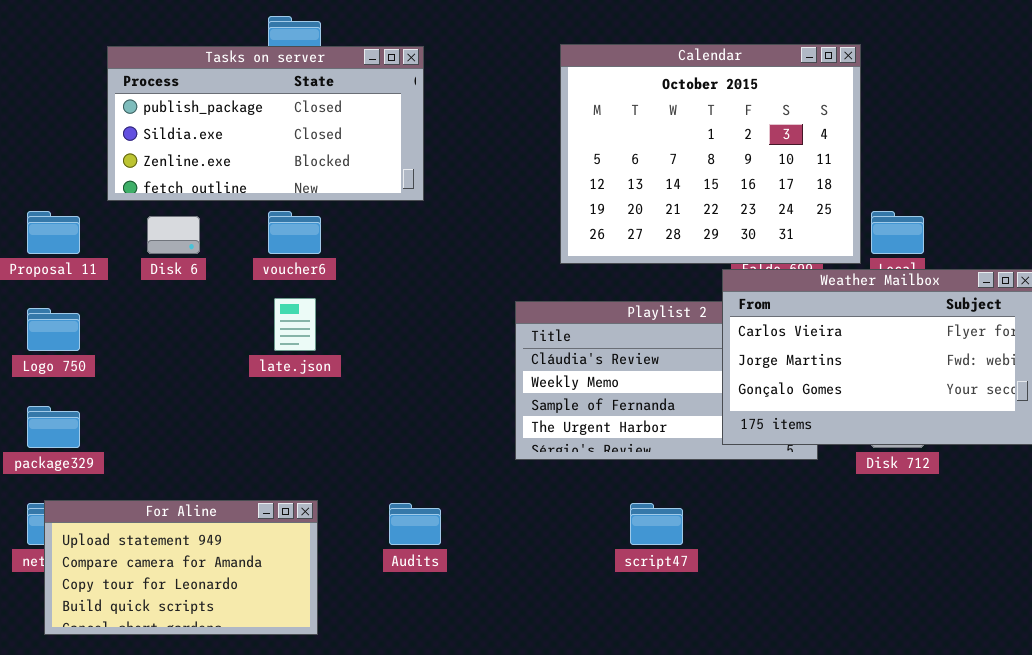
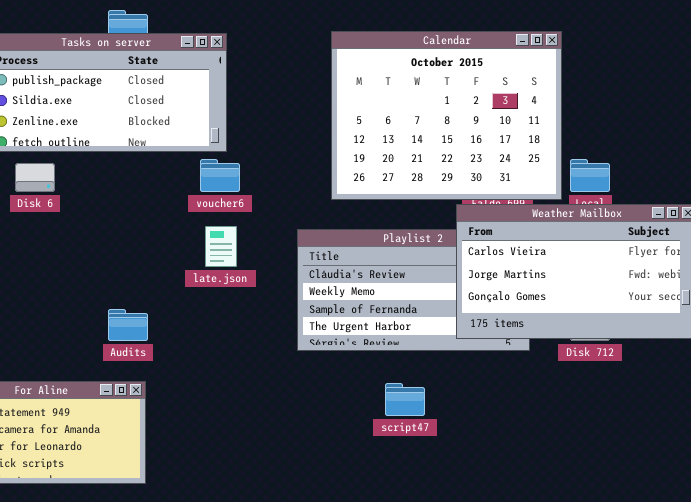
voucher6: [268,211,321,254] -> [200,159,240,192], moved
late.json: [274,298,316,351] -> [205,226,237,267], moved
Audits: [389,503,441,545] -> [108,309,148,341], moved

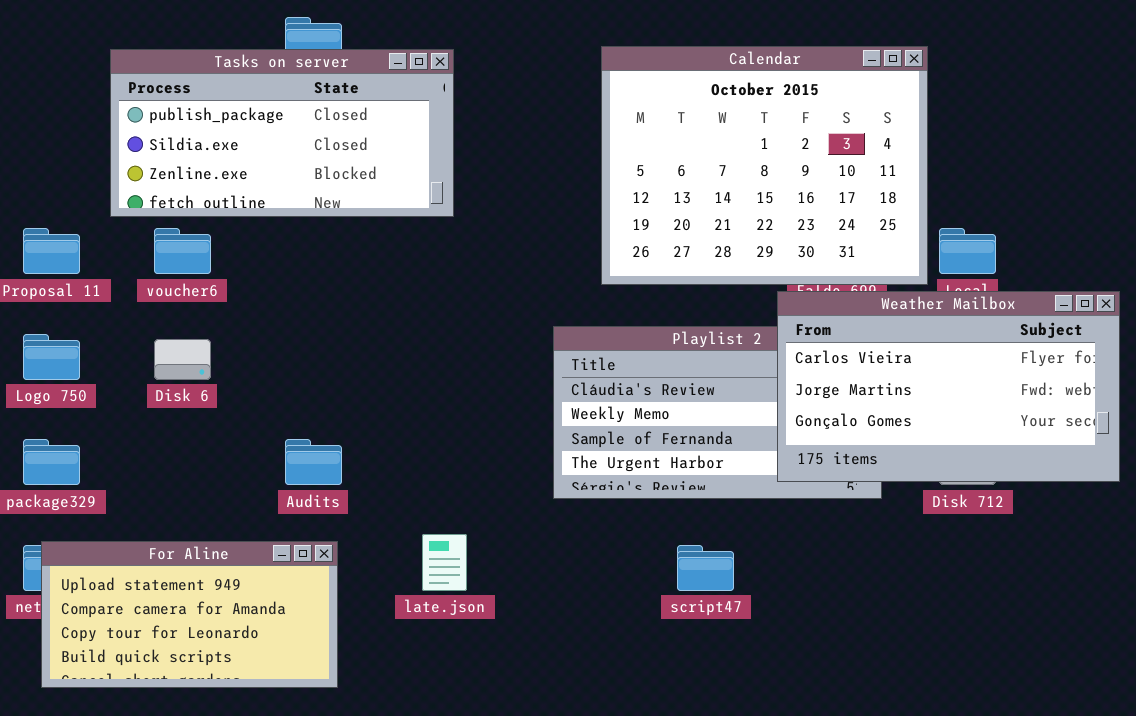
voucher6: [200,159,240,192] -> [154,228,211,274], moved
Disk 6: [15,163,55,192] -> [154,339,211,380], moved
late.json: [205,226,237,267] -> [422,534,467,591], moved

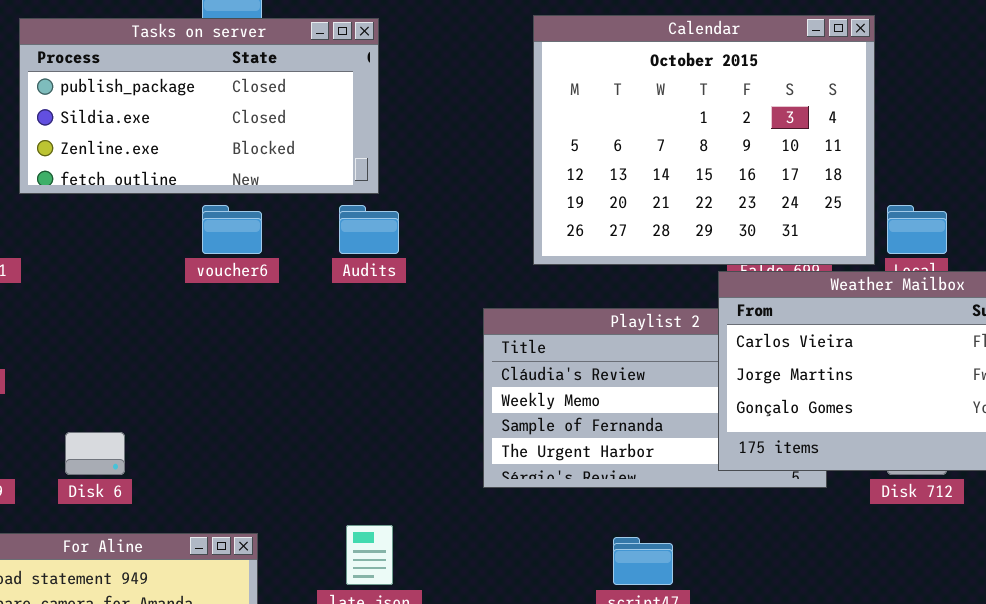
voucher6: [154,228,211,274] -> [202,205,262,254], moved
Disk 6: [154,339,211,380] -> [65,432,125,475], moved
Audits: [285,439,342,485] -> [339,205,399,254], moved

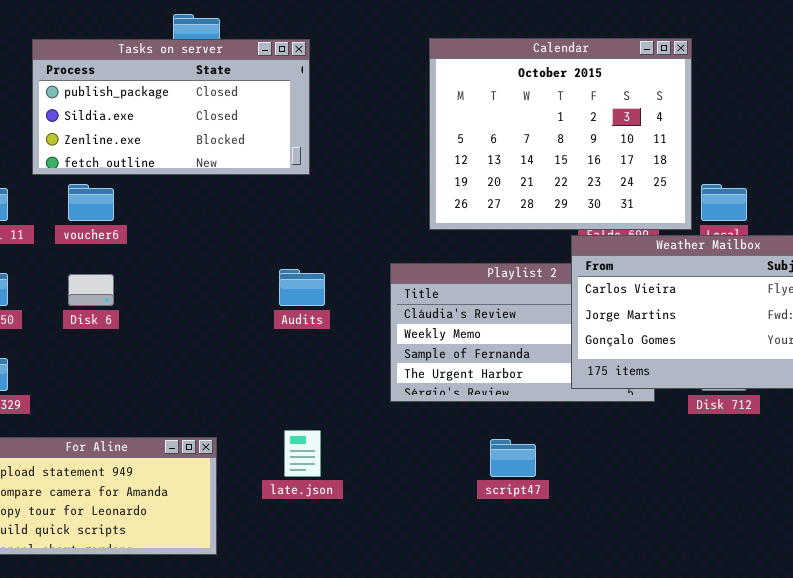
voucher6: [202,205,262,254] -> [68,184,114,221], moved
Audits: [339,205,399,254] -> [279,269,325,306], moved
Disk 6: [65,432,125,475] -> [68,274,114,306], moved

